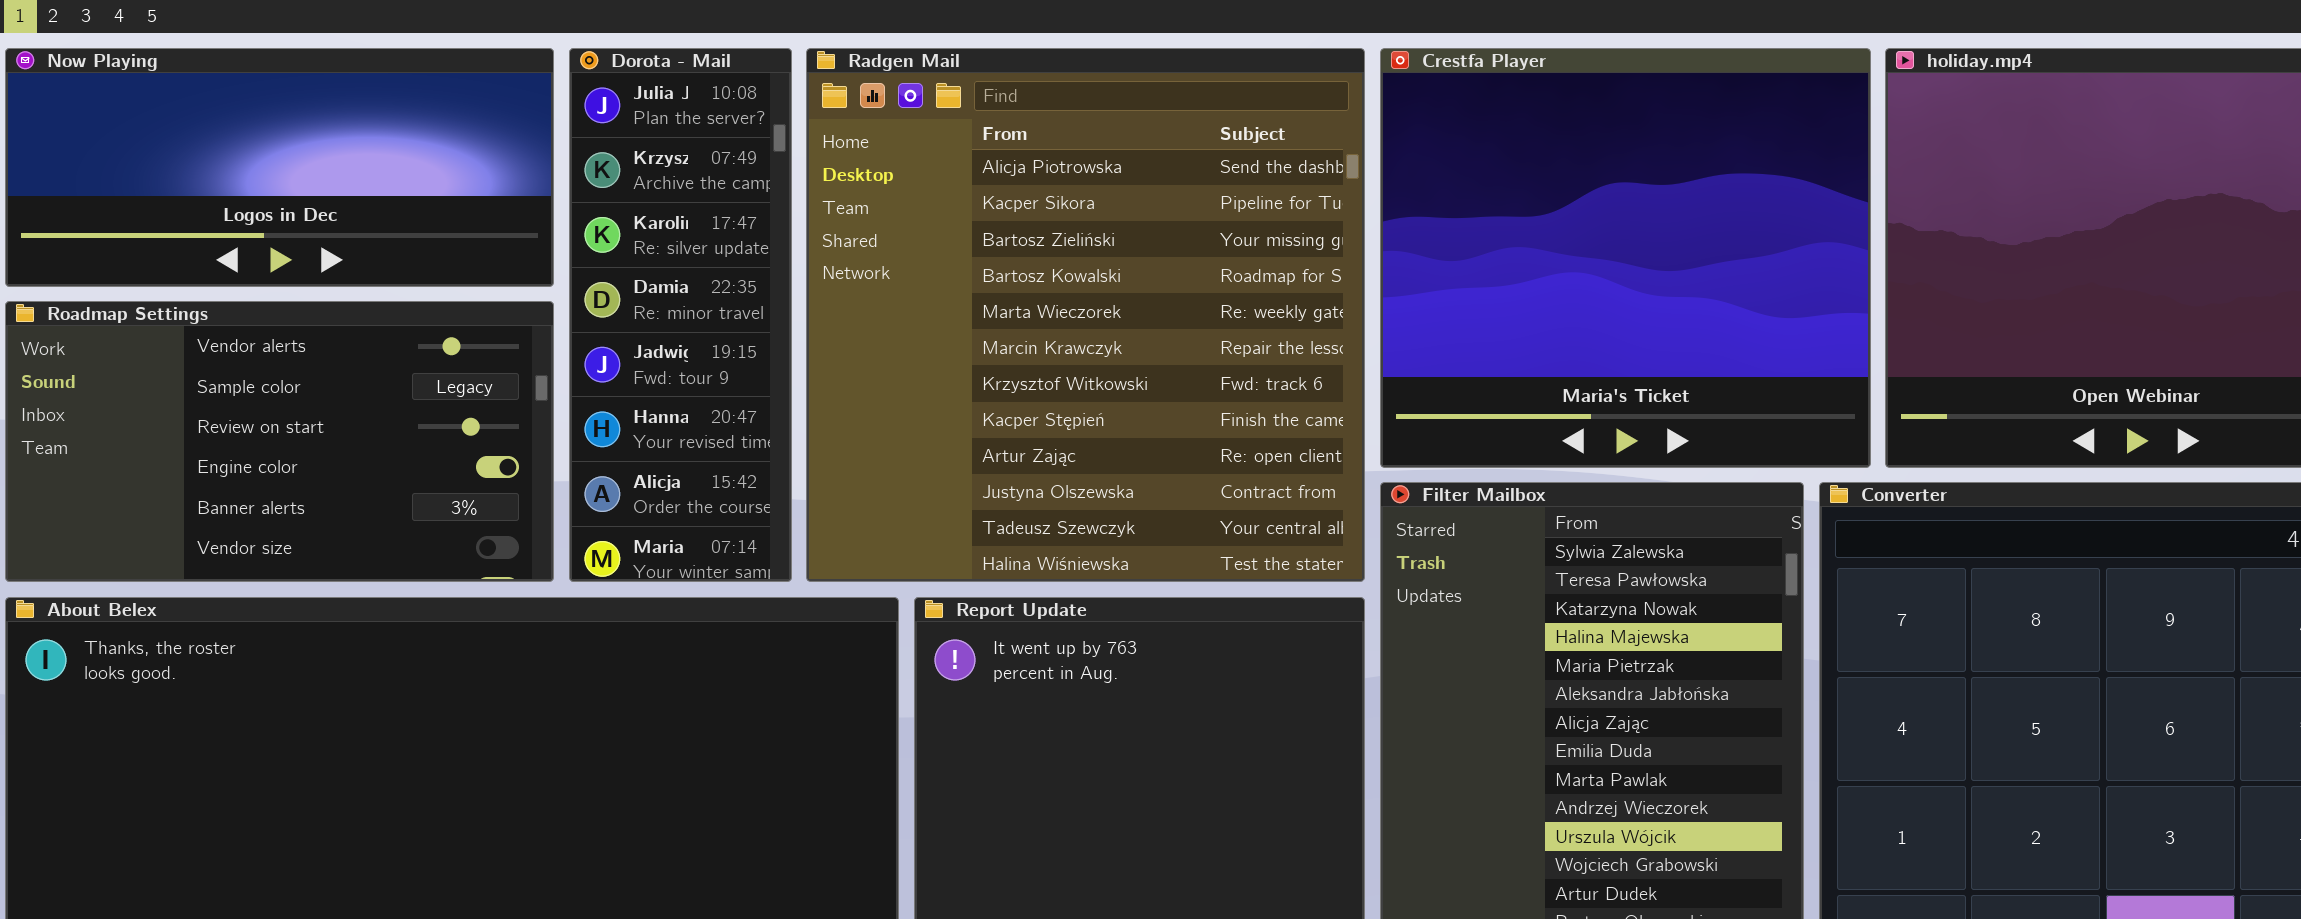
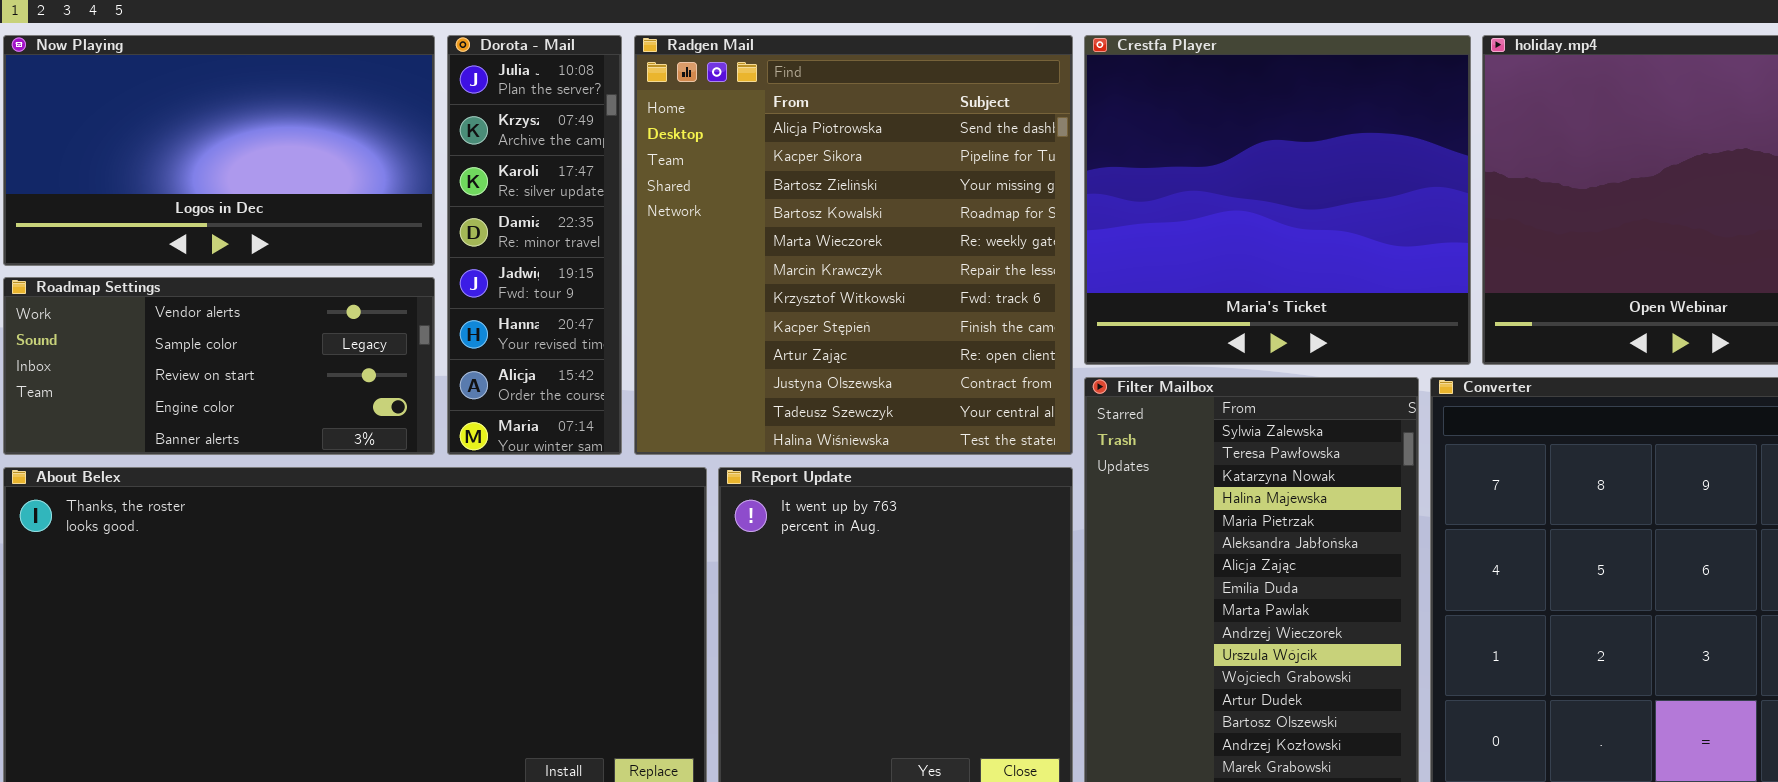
Now Playing: [5,48,554,287] -> [3,35,435,266], resized
Roadmap Settings: [5,301,554,582] -> [3,277,435,455], resized

